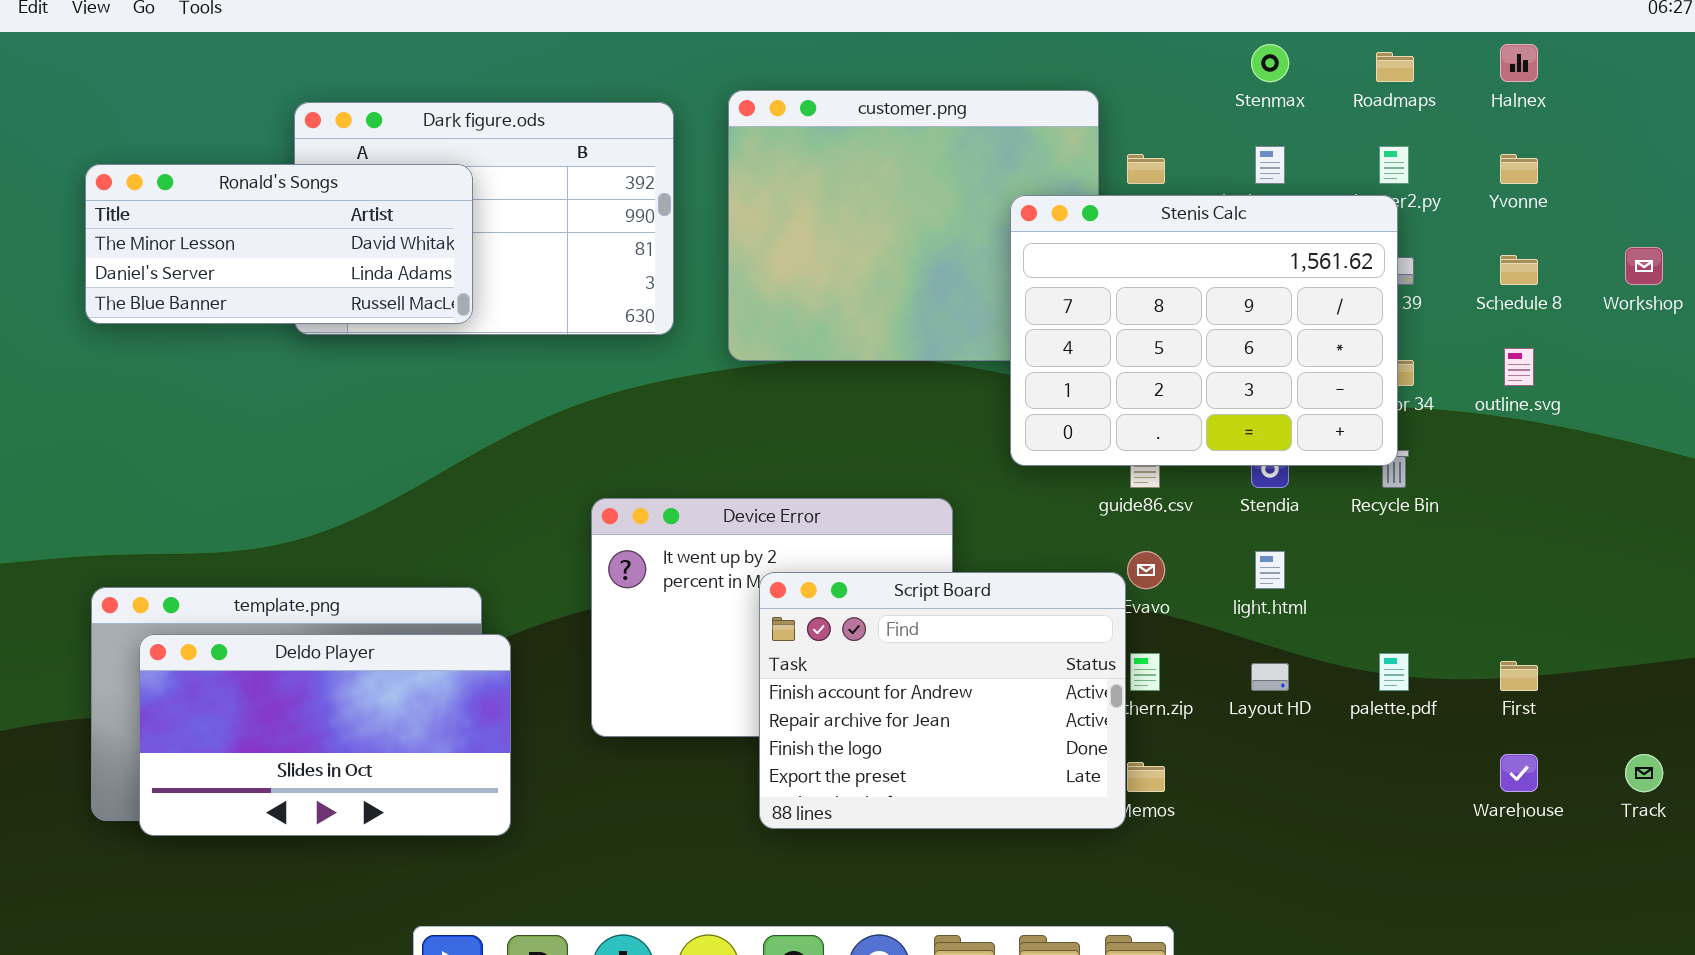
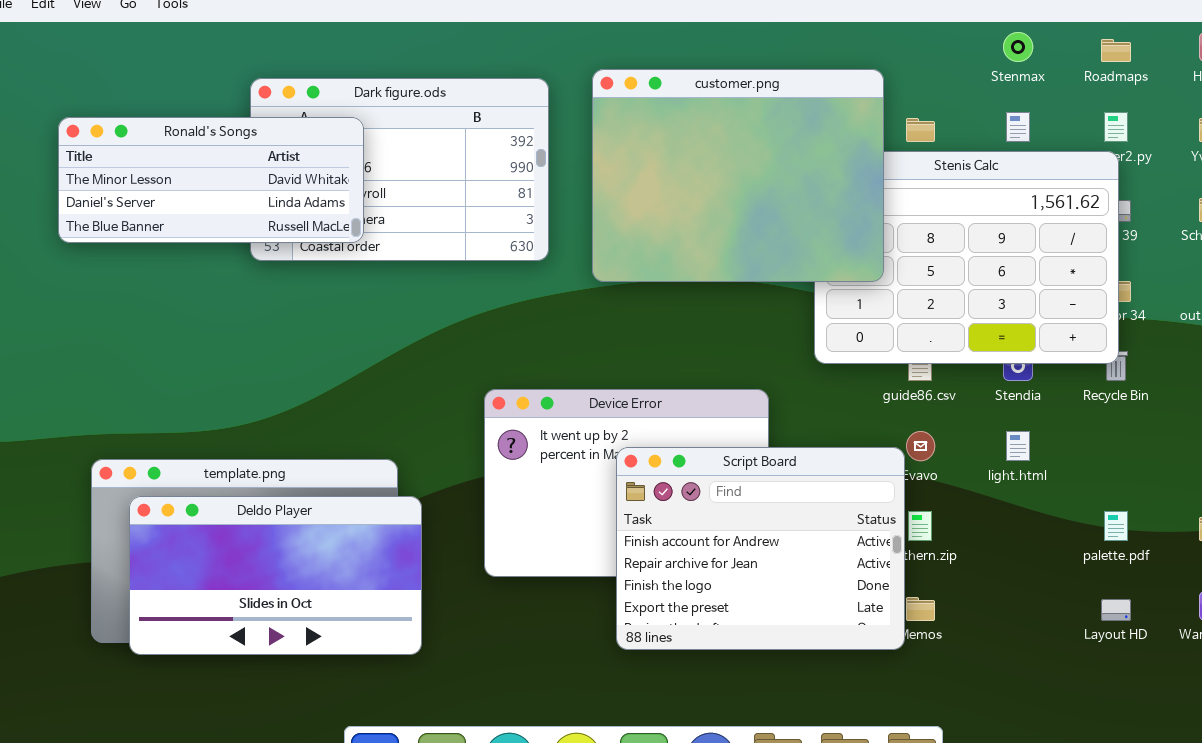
customer.png: [728,90,1099,361] -> [592,69,884,282], raised
Ronald's Songs: [85,164,473,324] -> [58,117,364,243], moved
Layout HD: [1251,663,1289,691] -> [1101,599,1131,621], moved

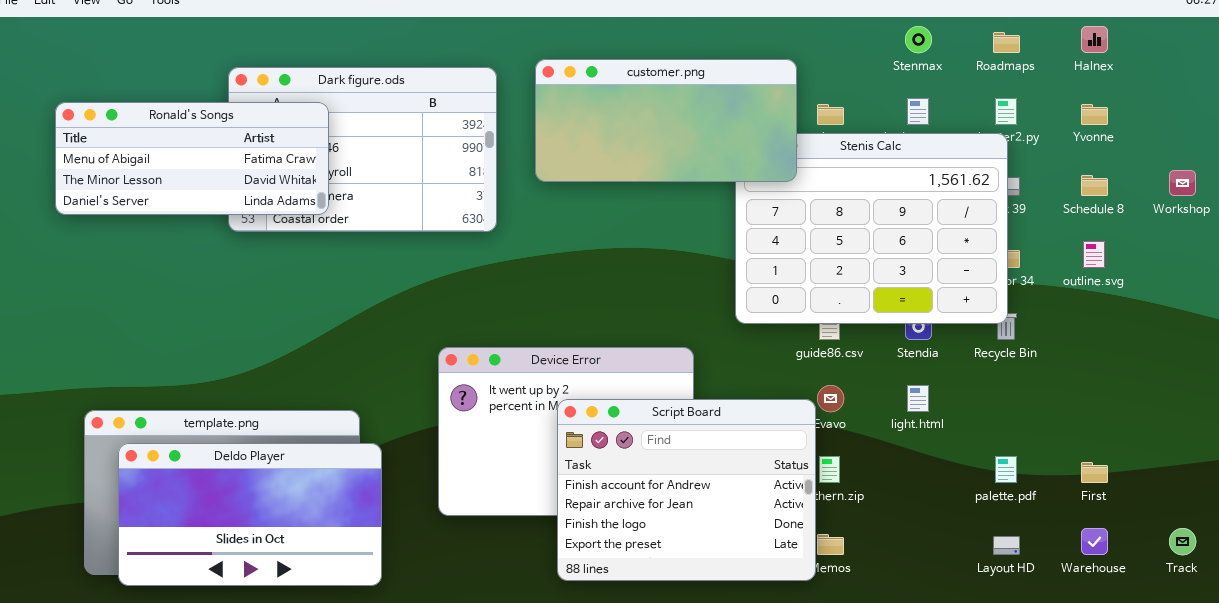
customer.png: [592,69,884,282] -> [535,59,797,182], resized
Ronald's Songs: [58,117,364,243] -> [55,102,329,215], scrolled up 1 row

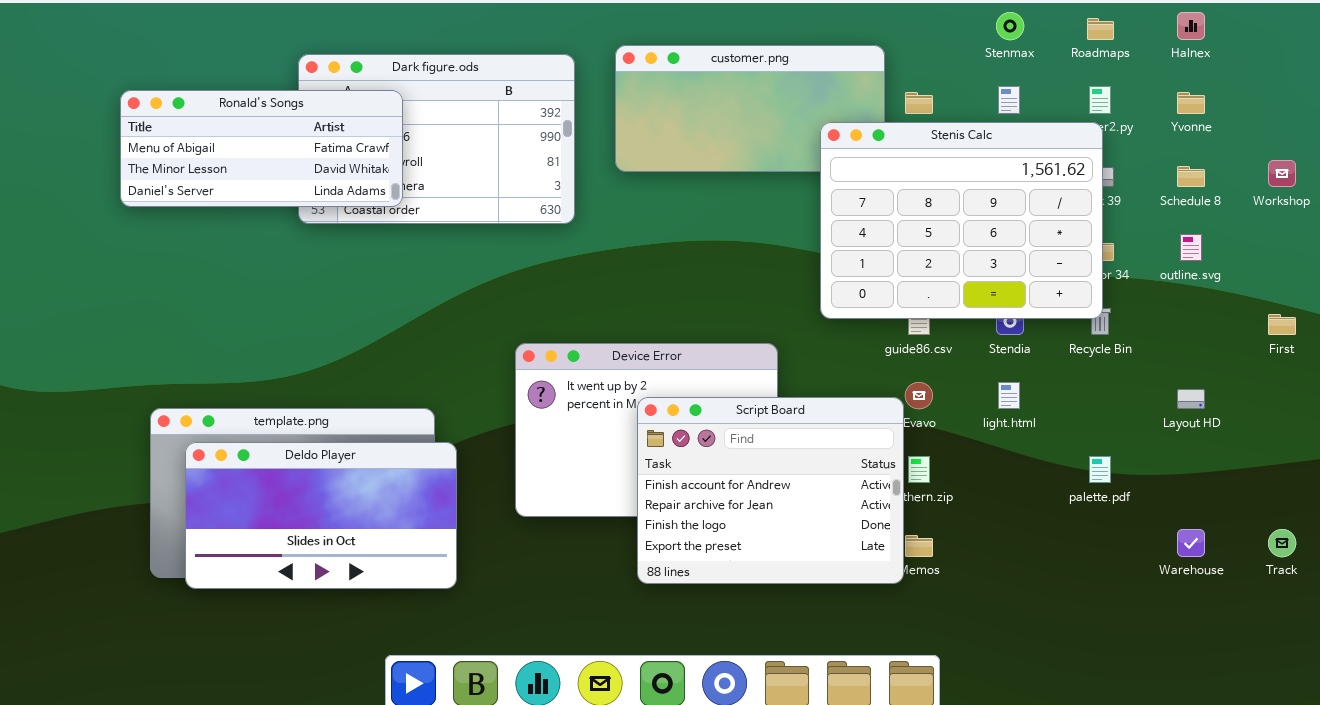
Stenis Calc: [735,133,1008,324] -> [820,122,1103,319], raised
First: [1081,462,1108,483] -> [1268,314,1296,335], moved
Layout HD: [993,536,1020,555] -> [1177,389,1205,409], moved

